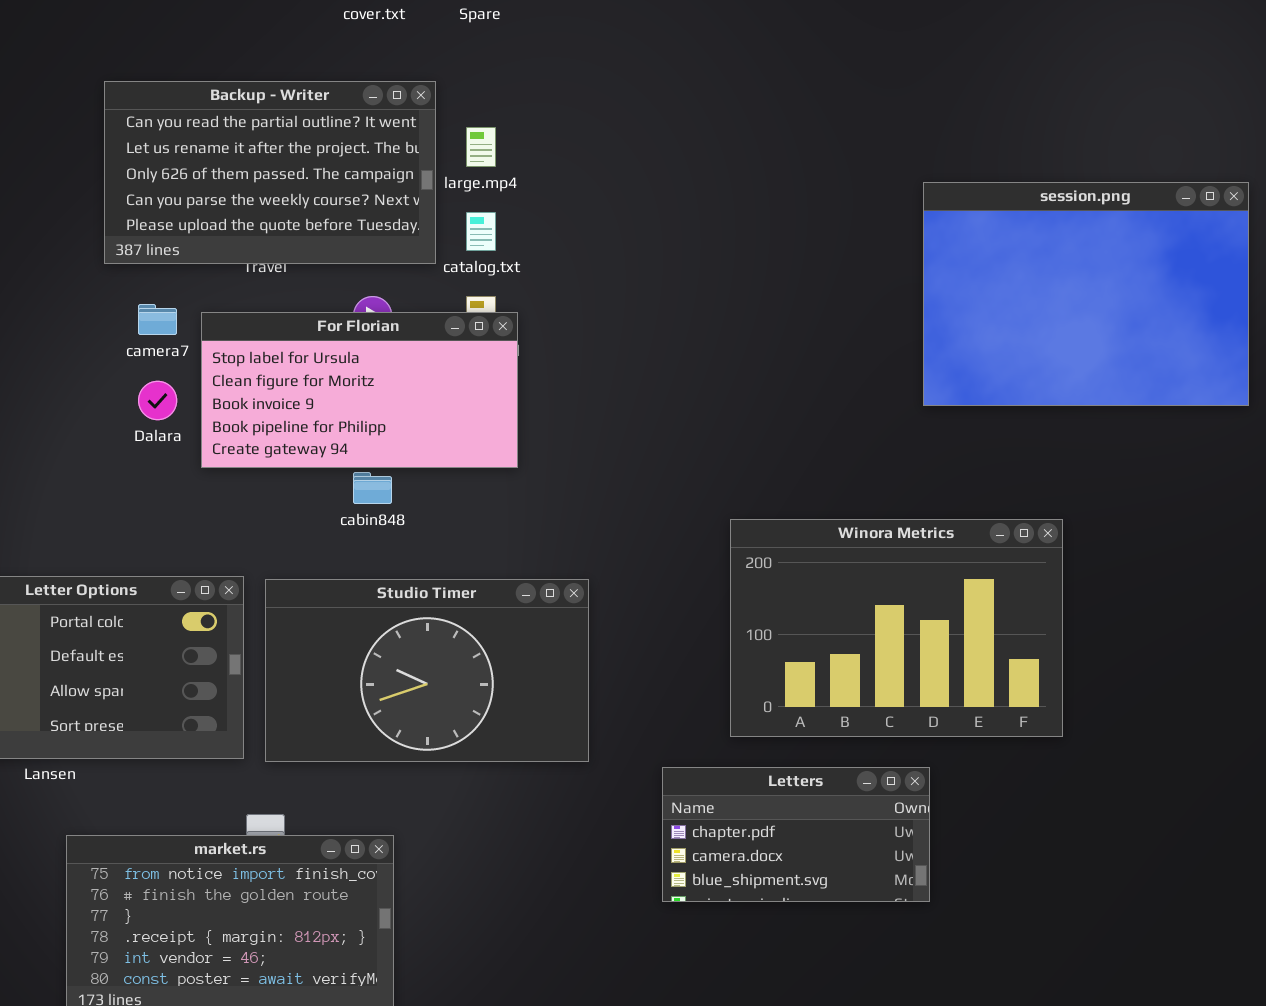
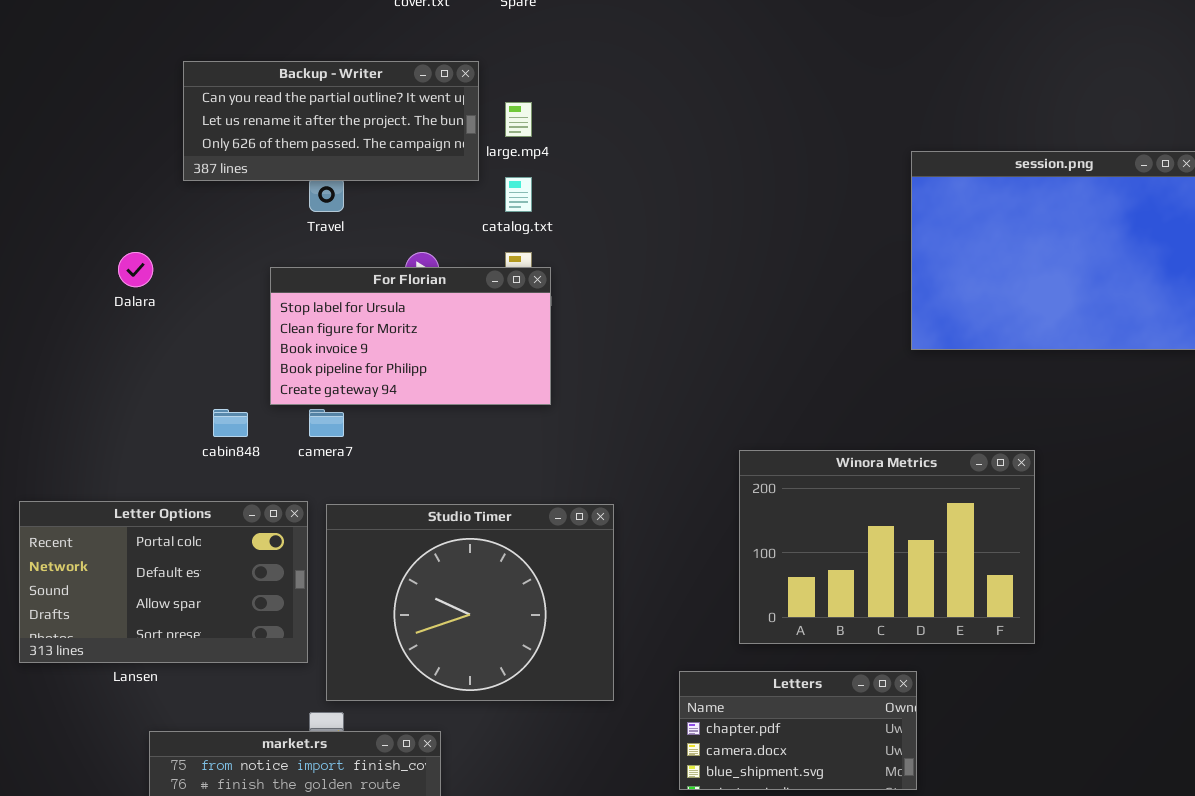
Backup - Writer: [104,81,436,264] -> [183,61,479,181], resized
camera7: [138,304,177,335] -> [309,409,344,437], moved
Dalara: [138,381,177,420] -> [118,252,153,287], moved
cabin848: [353,472,392,504] -> [213,409,248,437], moved
Studio Timer: [265,579,589,762] -> [326,504,614,701], resized

